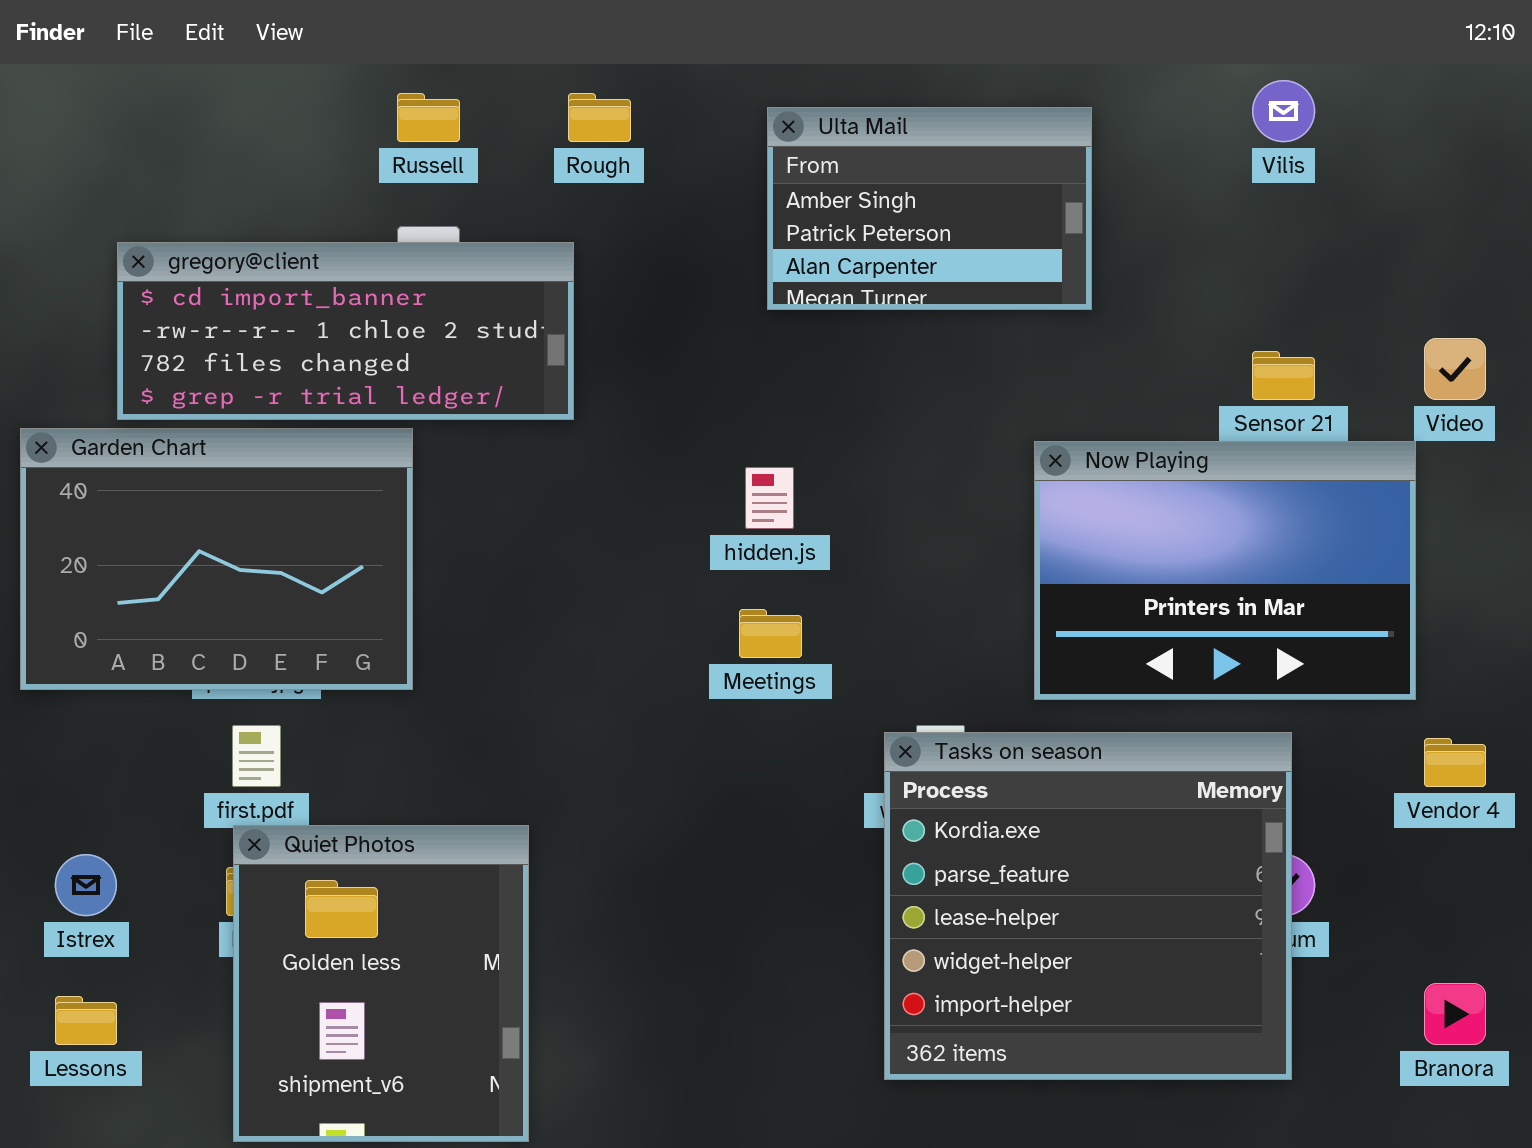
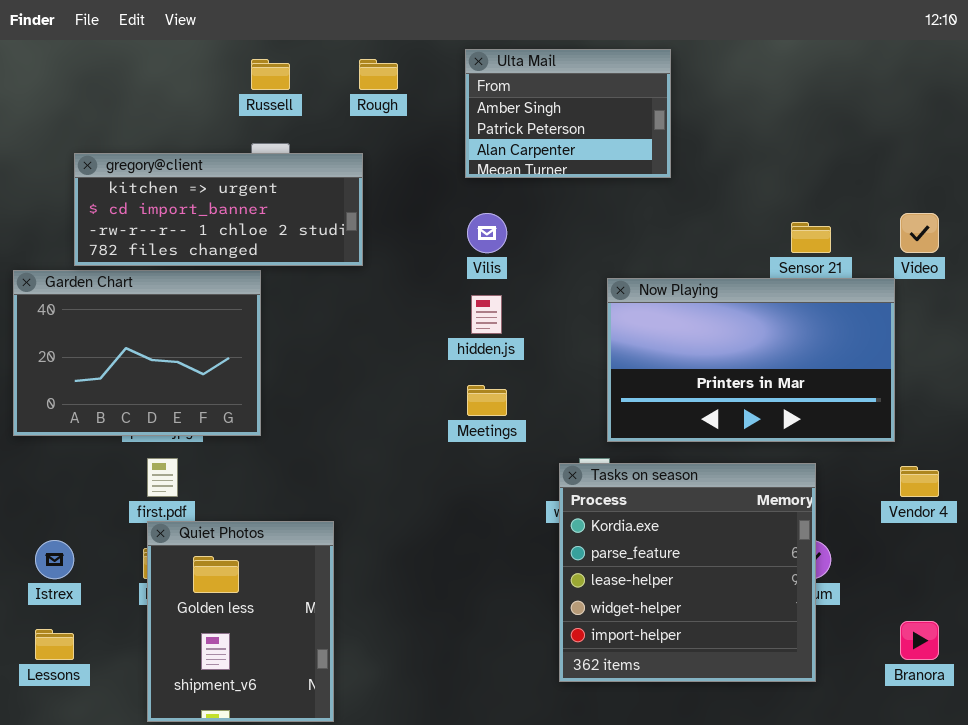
Vilis: [1252,80,1315,142] -> [467,213,507,253], moved
Ulta Mail: [767,107,1092,310] -> [465,49,671,178], moved
gregory@client: [117,242,574,420] -> [74,153,363,266], scrolled up 1 row
Now Playing: [1034,441,1416,700] -> [607,278,895,442], resized

